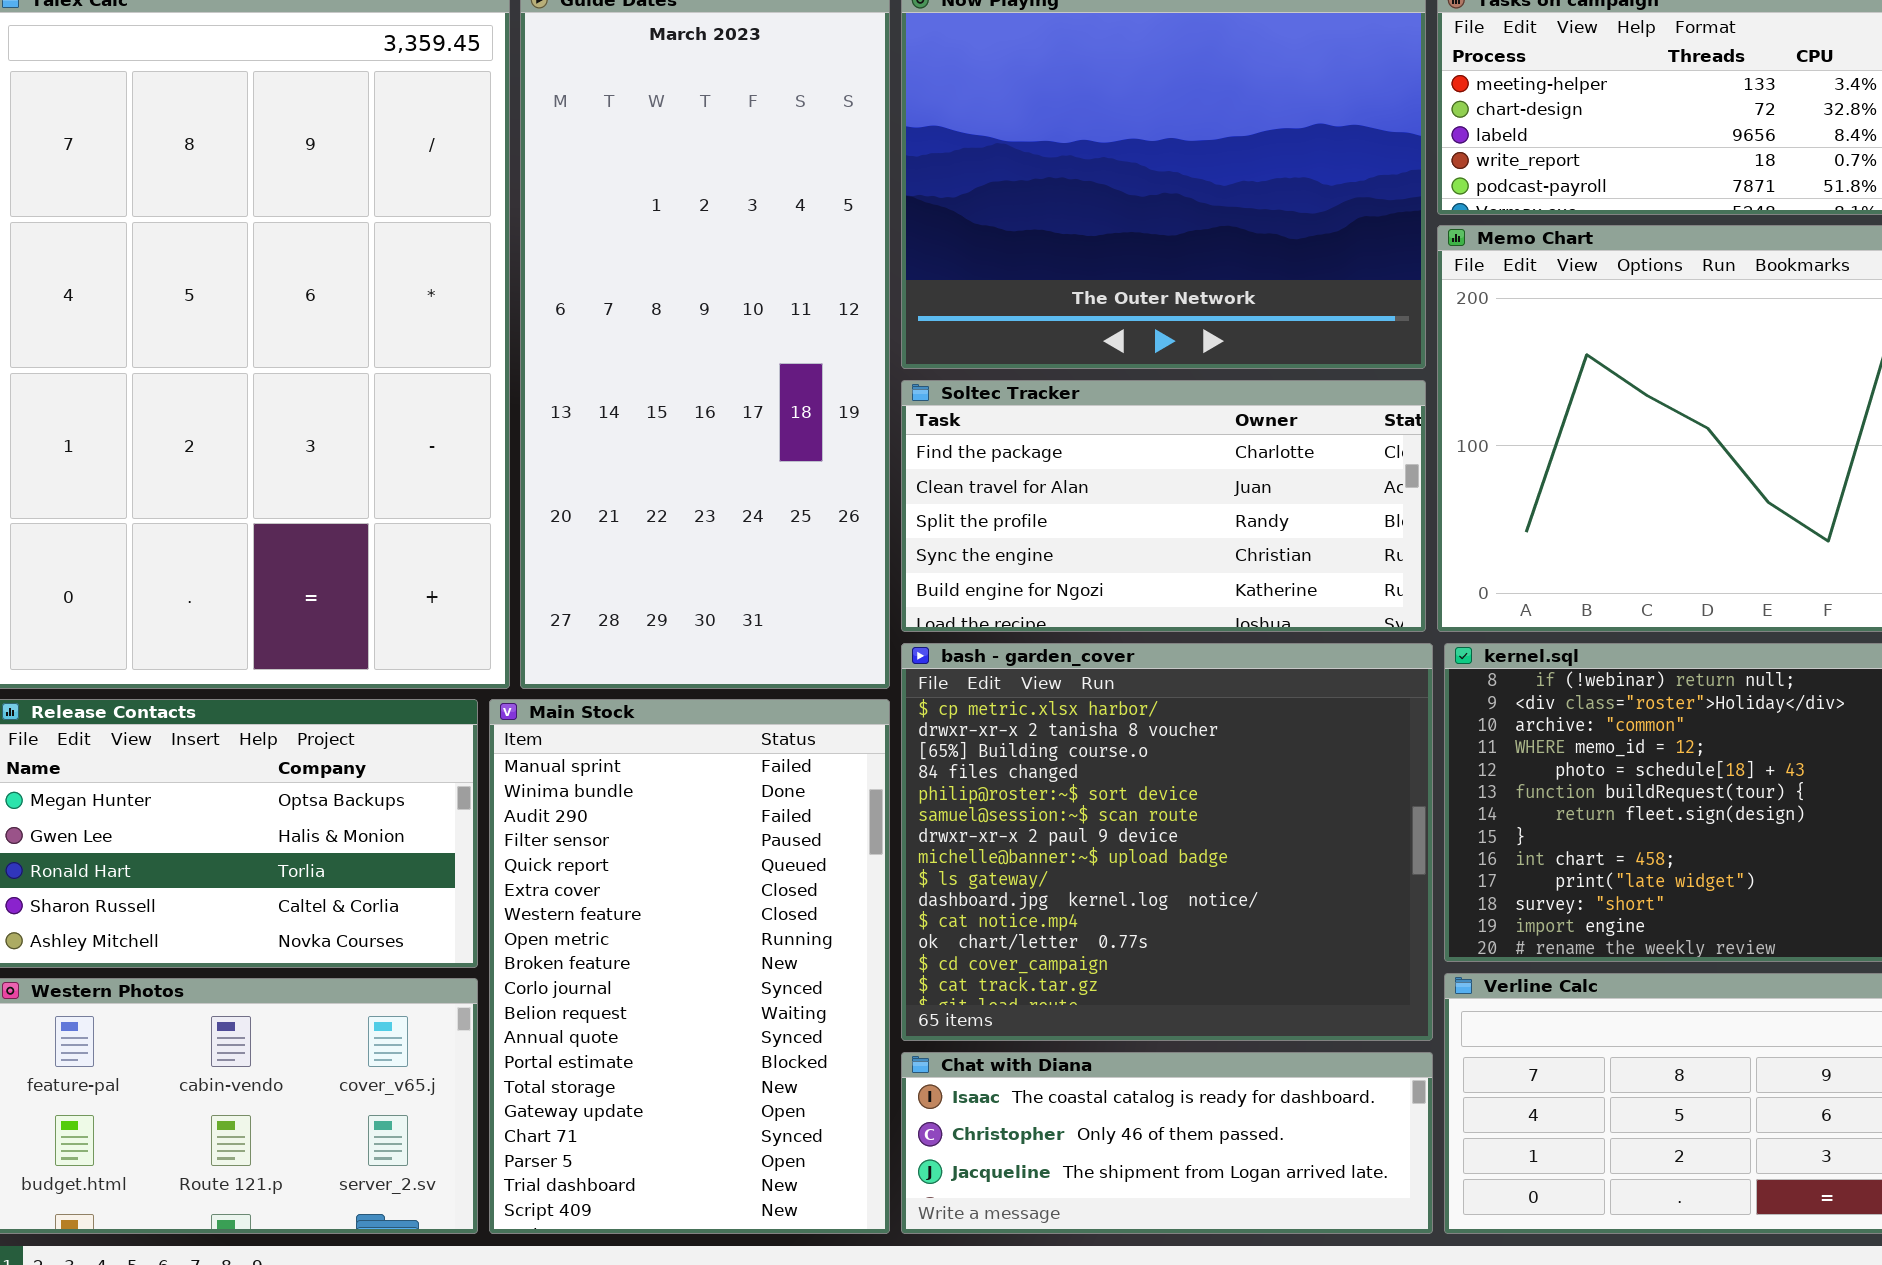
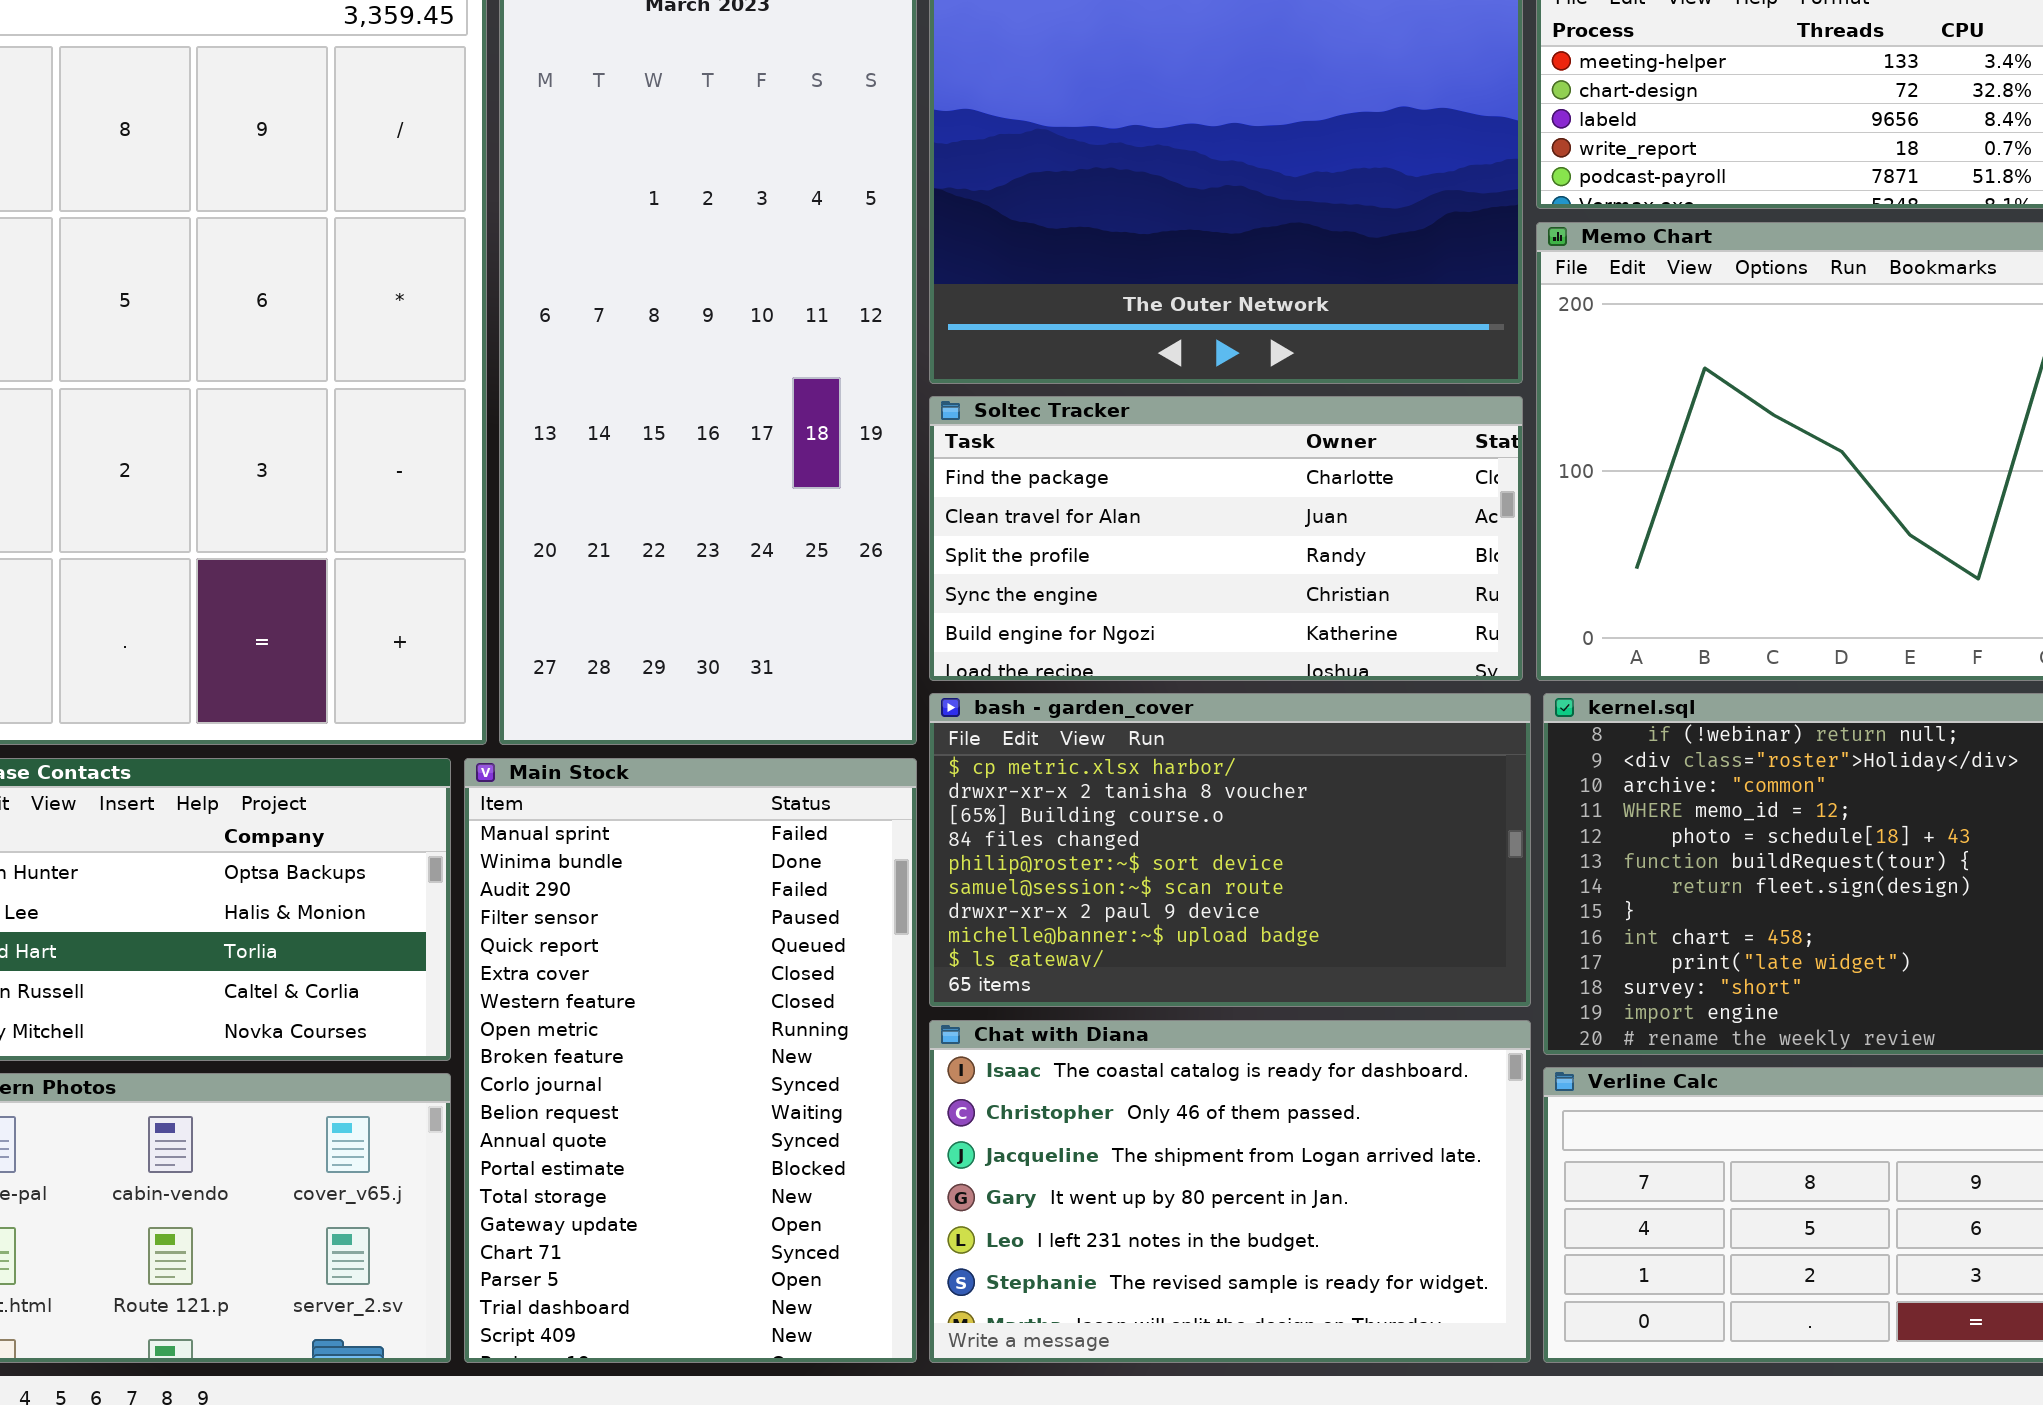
bash - garden_cover: [901,643,1433,1041] -> [929,693,1531,1007], resized
Chat with Diana: [901,1052,1433,1234] -> [929,1020,1531,1363], resized

